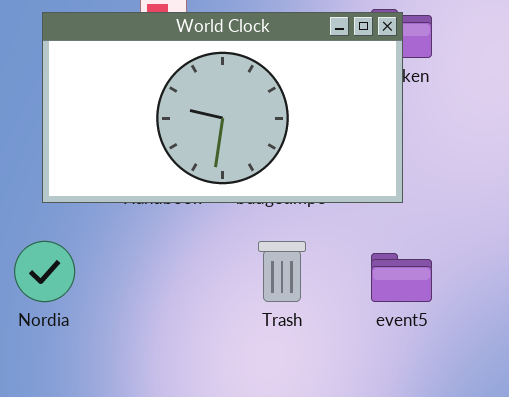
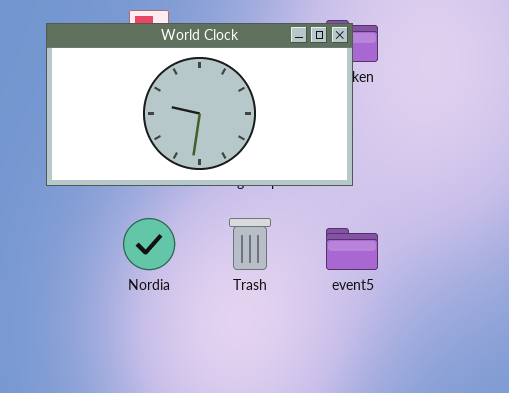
Nordia: [14,241,75,302] -> [123,218,175,270], moved

